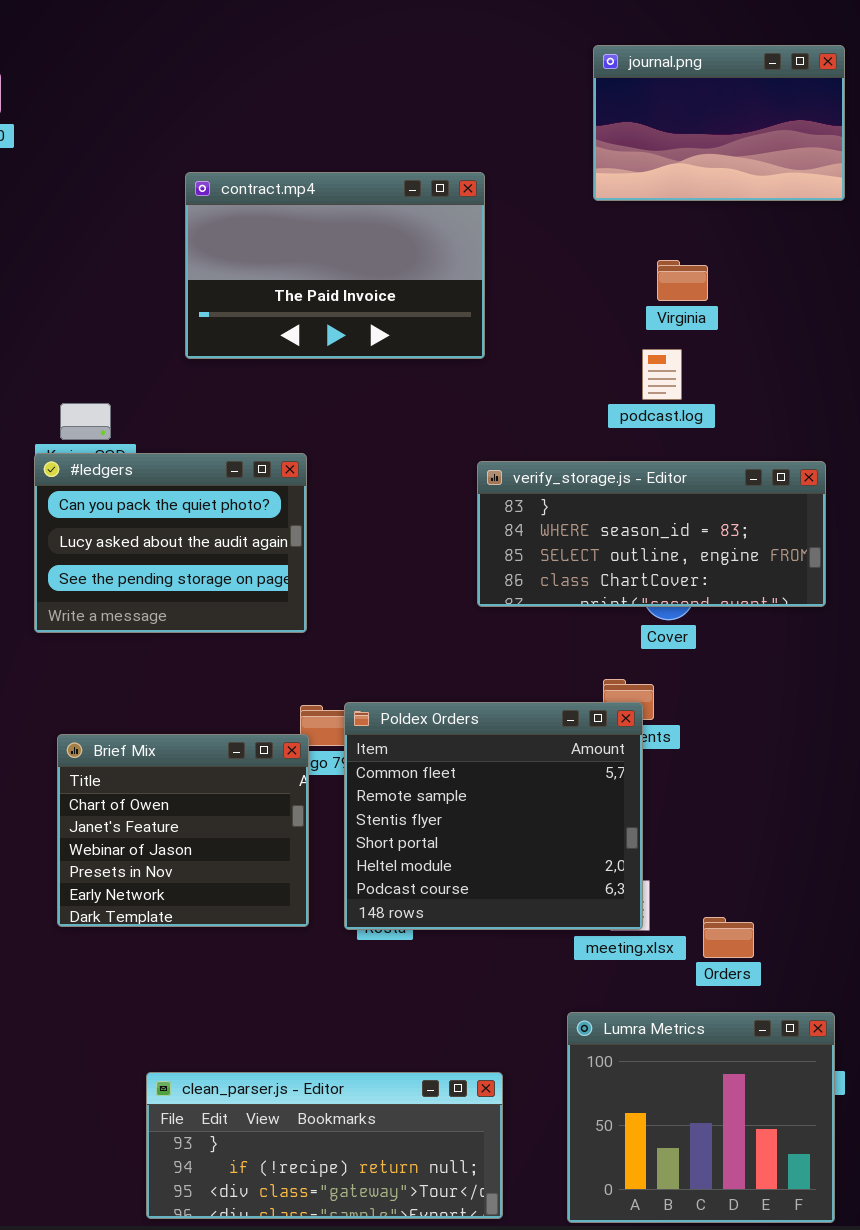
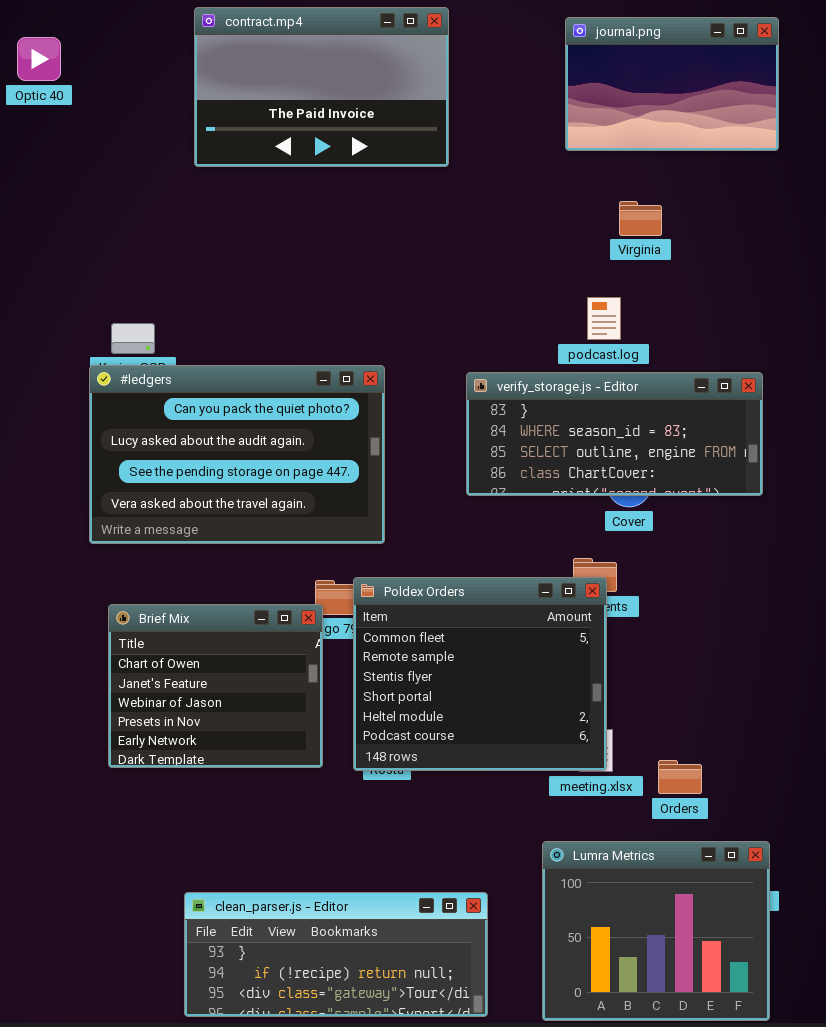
contract.mp4: [185,172,485,359] -> [194,7,449,167], moved
podcast.log: [642,349,682,400] -> [587,297,621,340], moved
#ledgers: [34,453,307,633] -> [89,365,385,544], resized

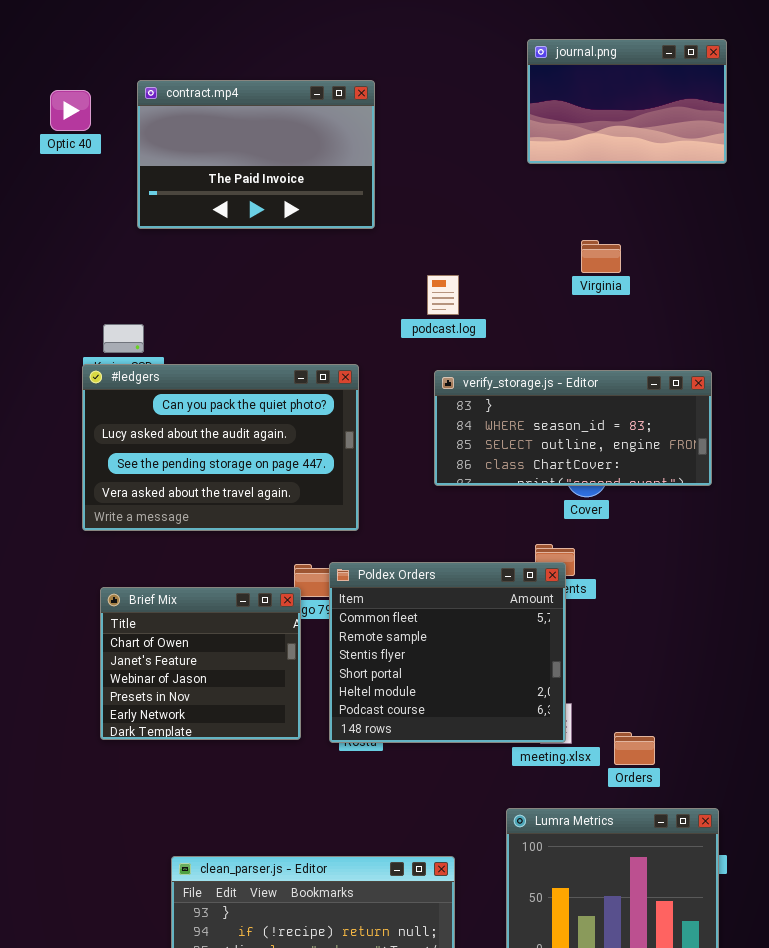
contract.mp4: [194,7,449,167] -> [137,80,375,229], moved
Optic 40: [17,37,61,81] -> [50,90,91,131], moved
Virginia: [619,201,662,236] -> [581,240,621,273], moved
podcast.log: [587,297,621,340] -> [427,275,459,315], moved

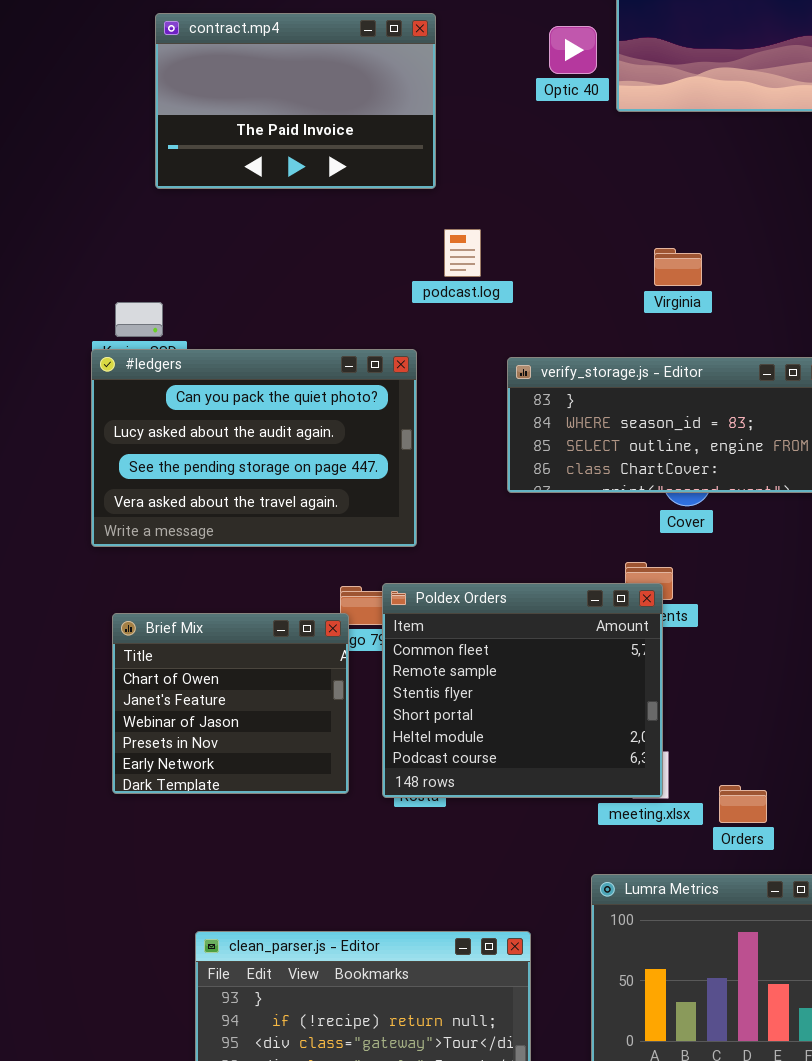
Optic 40: [50,90,91,131] -> [549,26,597,74], moved
Virginia: [581,240,621,273] -> [654,248,702,286], moved
podcast.log: [427,275,459,315] -> [444,229,481,277], moved

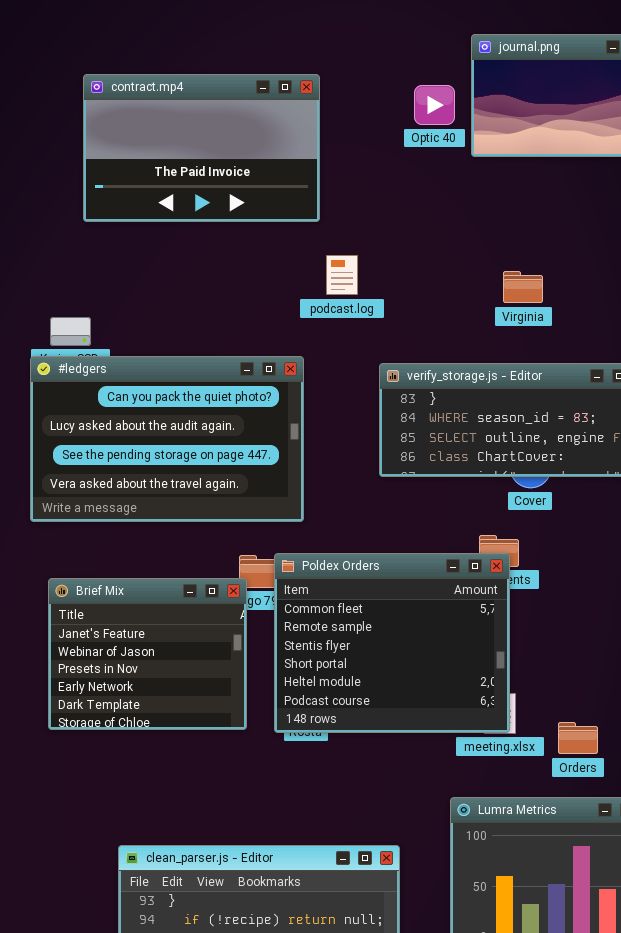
Brief Mix: [112,613,349,794] -> [48,578,247,730], scrolled down 1 row

